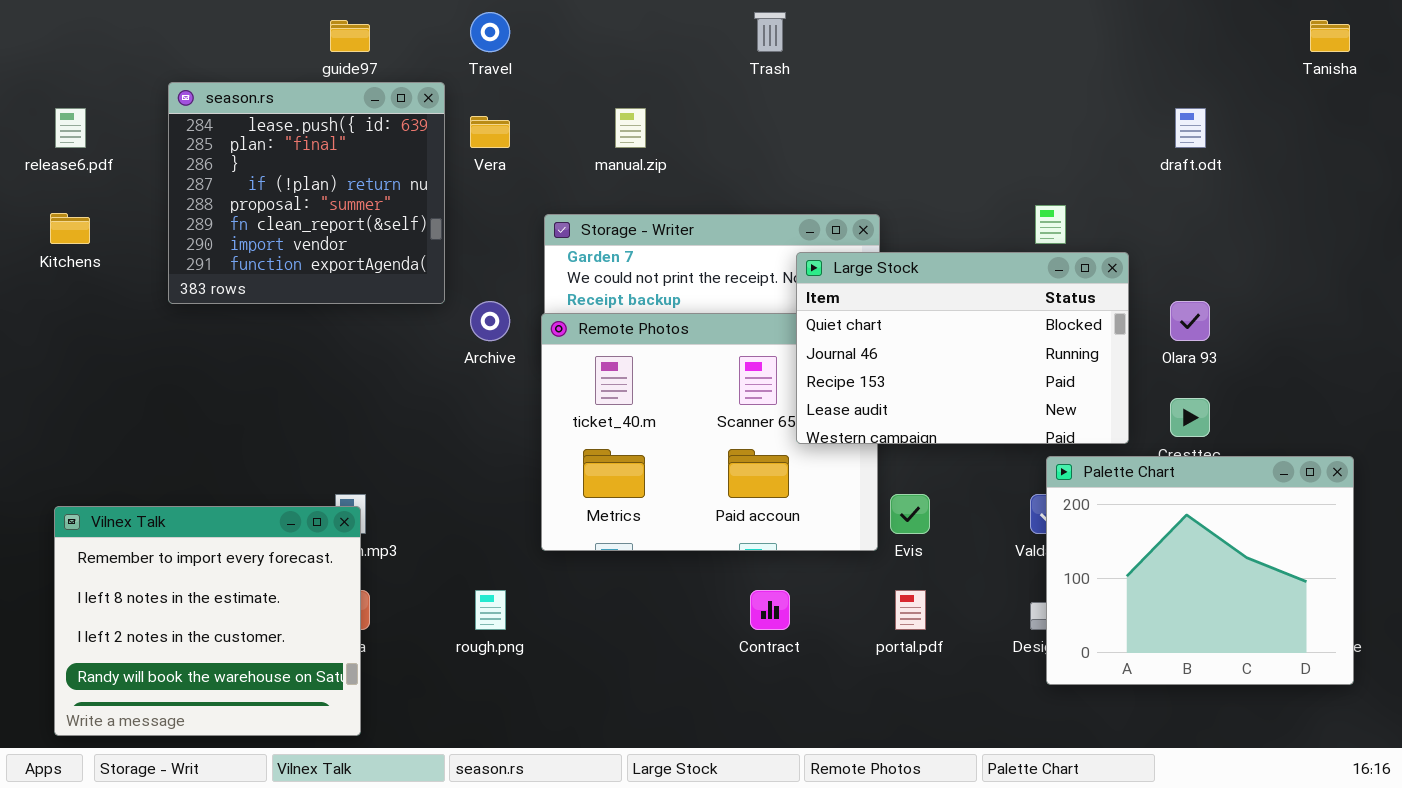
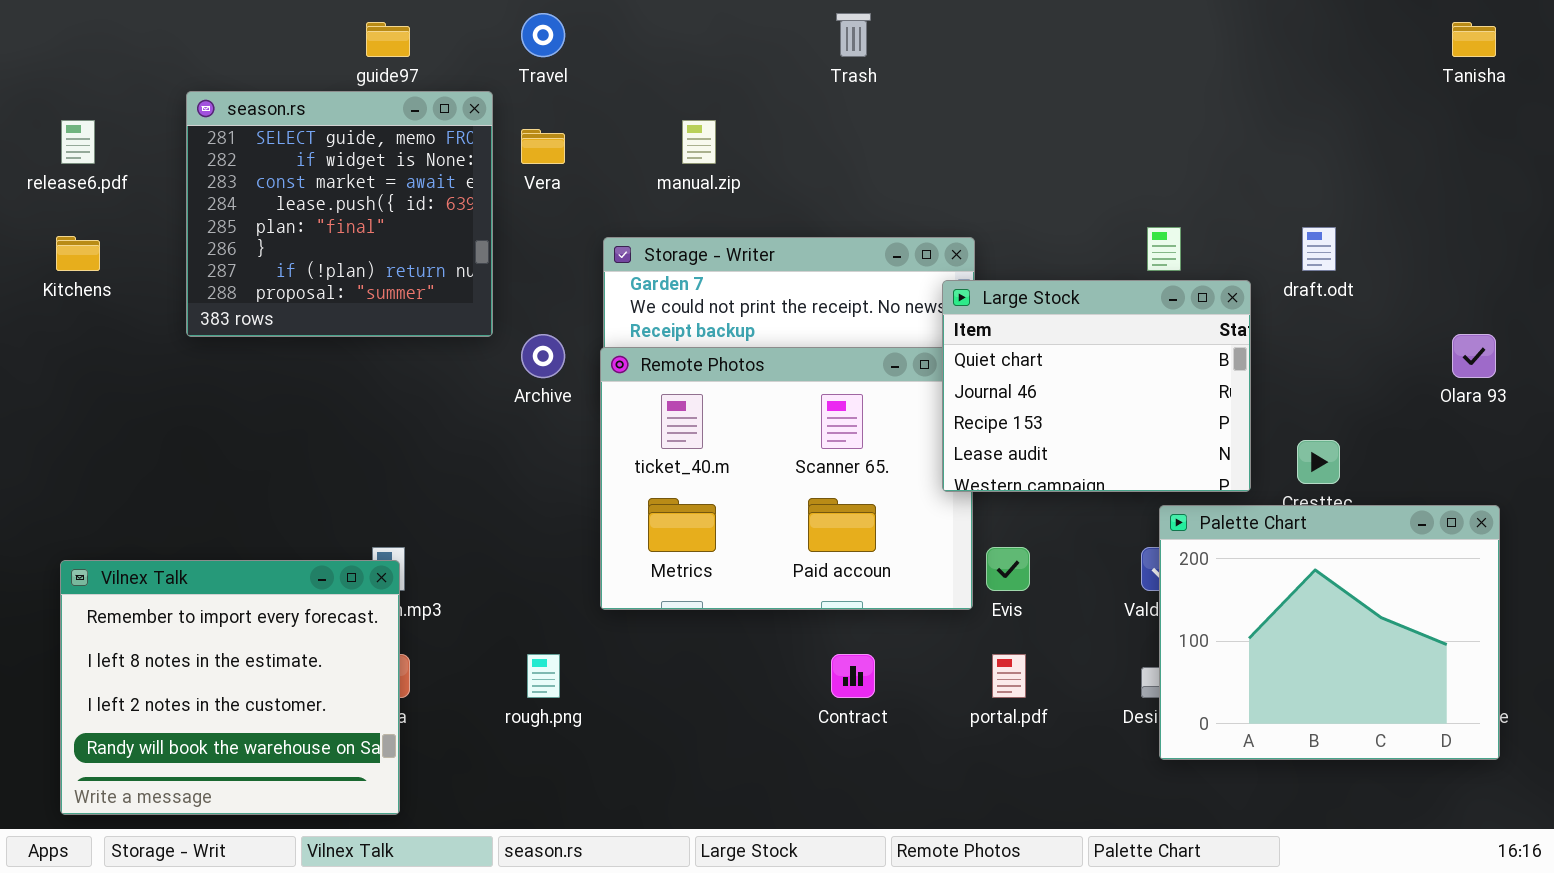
season.rs: [168,82,445,304] -> [186,91,493,337], scrolled up 3 rows
draft.odt: [1175,108,1206,148] -> [1302,227,1336,271], moved
Large Stock: [796,252,1129,444] -> [942,280,1251,492], resized
Olara 93: [1170,301,1210,341] -> [1452,334,1496,378], moved

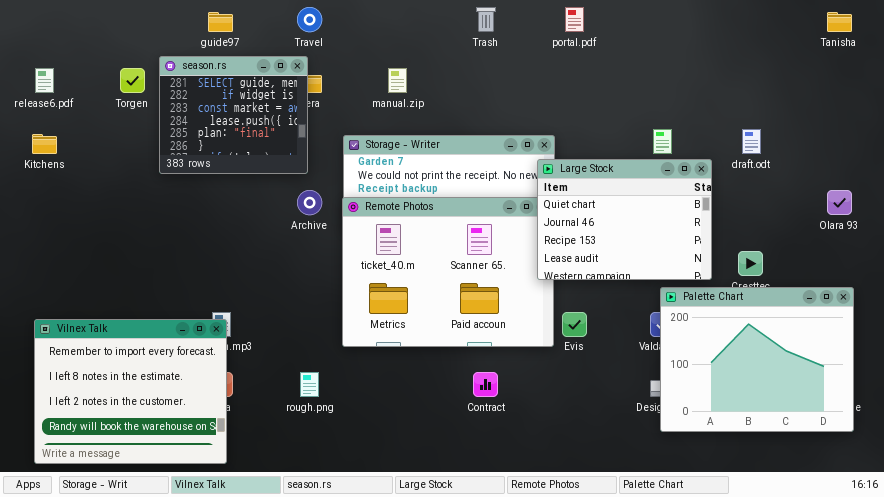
season.rs: [186,91,493,337] -> [159,56,308,174], moved, resized
portal.pdf: [992,654,1026,698] -> [565,7,584,32], moved

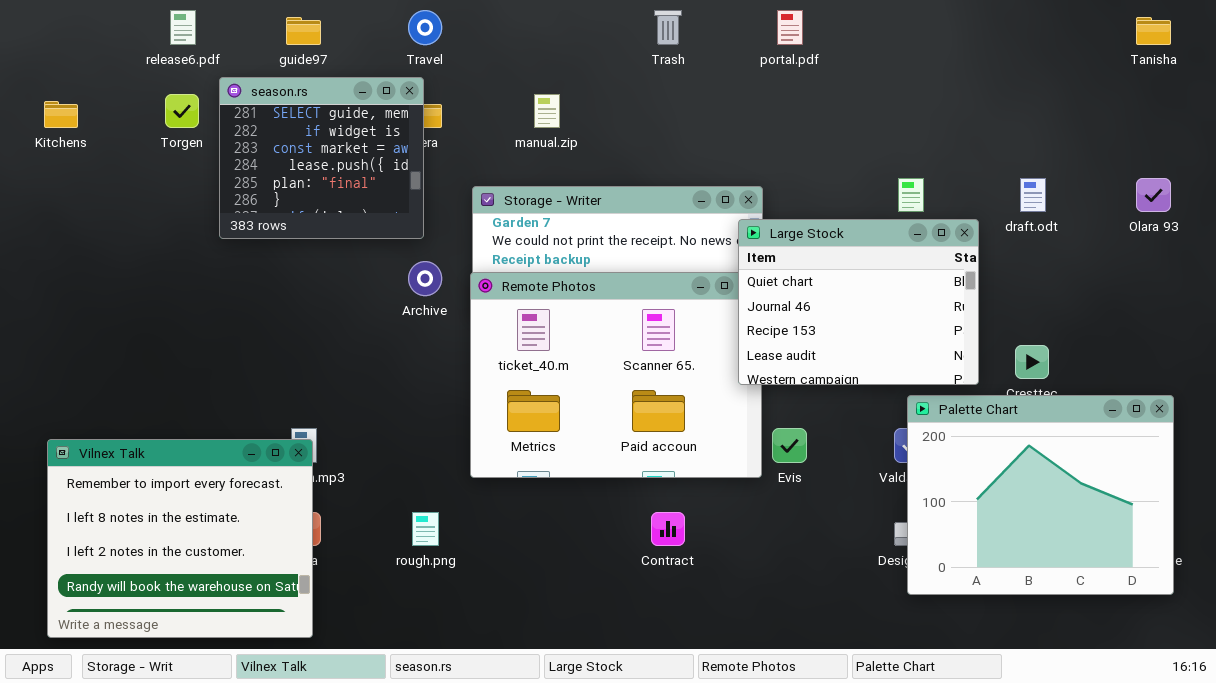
release6.pdf: [35,68,54,93] -> [170,10,196,45], moved
Kitchens: [32,134,57,154] -> [44,101,78,128], moved
Olara 93: [827,190,852,215] -> [1136,178,1171,212], moved

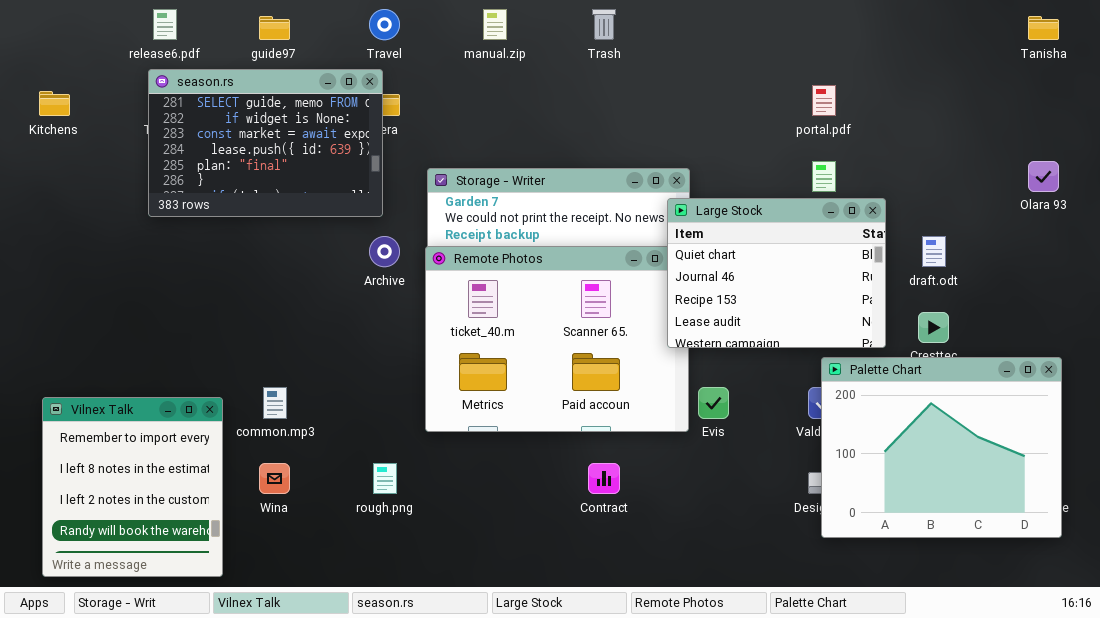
portal.pdf: [777,10,803,45] -> [812,85,836,116], moved
season.rs: [219,77,424,239] -> [148,69,383,217], resized
manual.zip: [534,94,560,128] -> [483,9,507,40], moved
draft.odt: [1020,178,1046,212] -> [922,236,946,267], moved
Vilnex Talk: [47,439,313,638] -> [42,397,223,577], resized

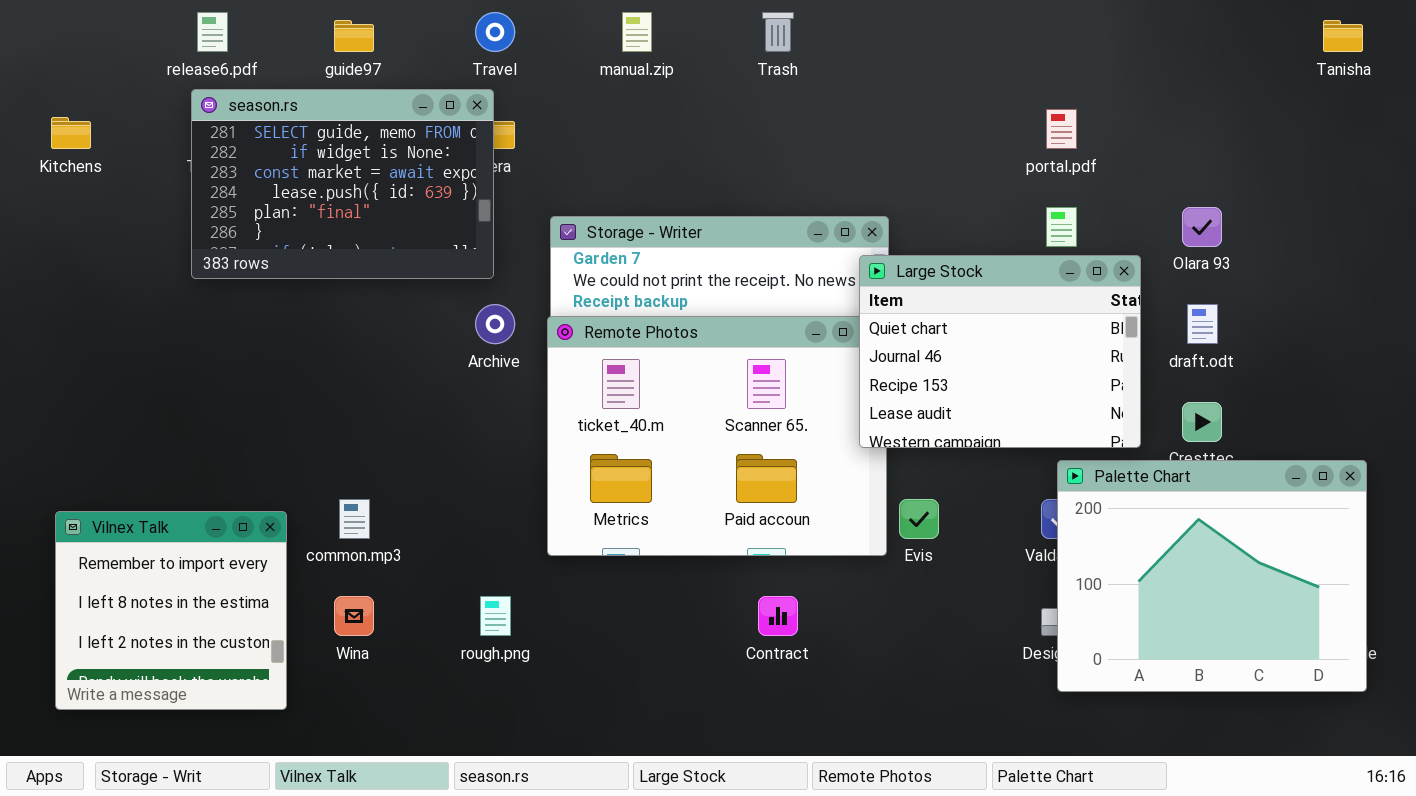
Olara 93: [1028,161,1059,192] -> [1182,207,1222,247], moved
Vilnex Talk: [42,397,223,577] -> [55,511,287,710], resized

